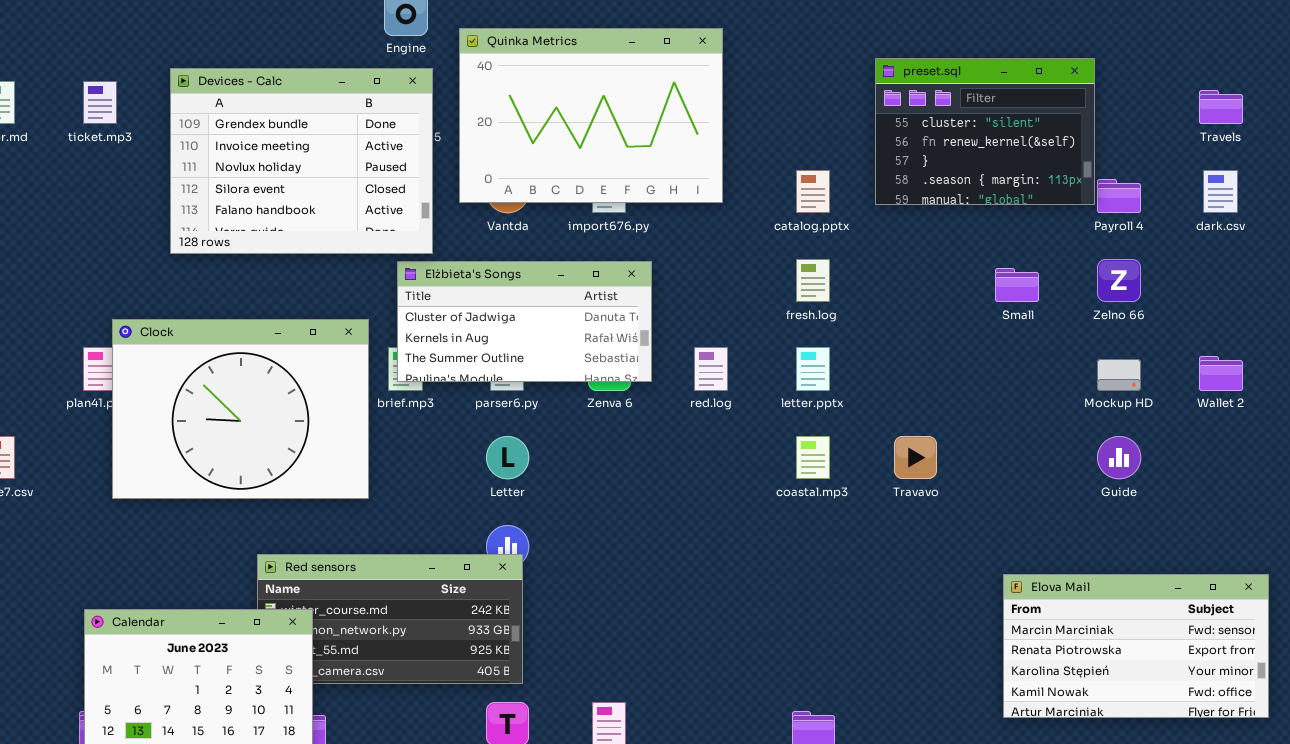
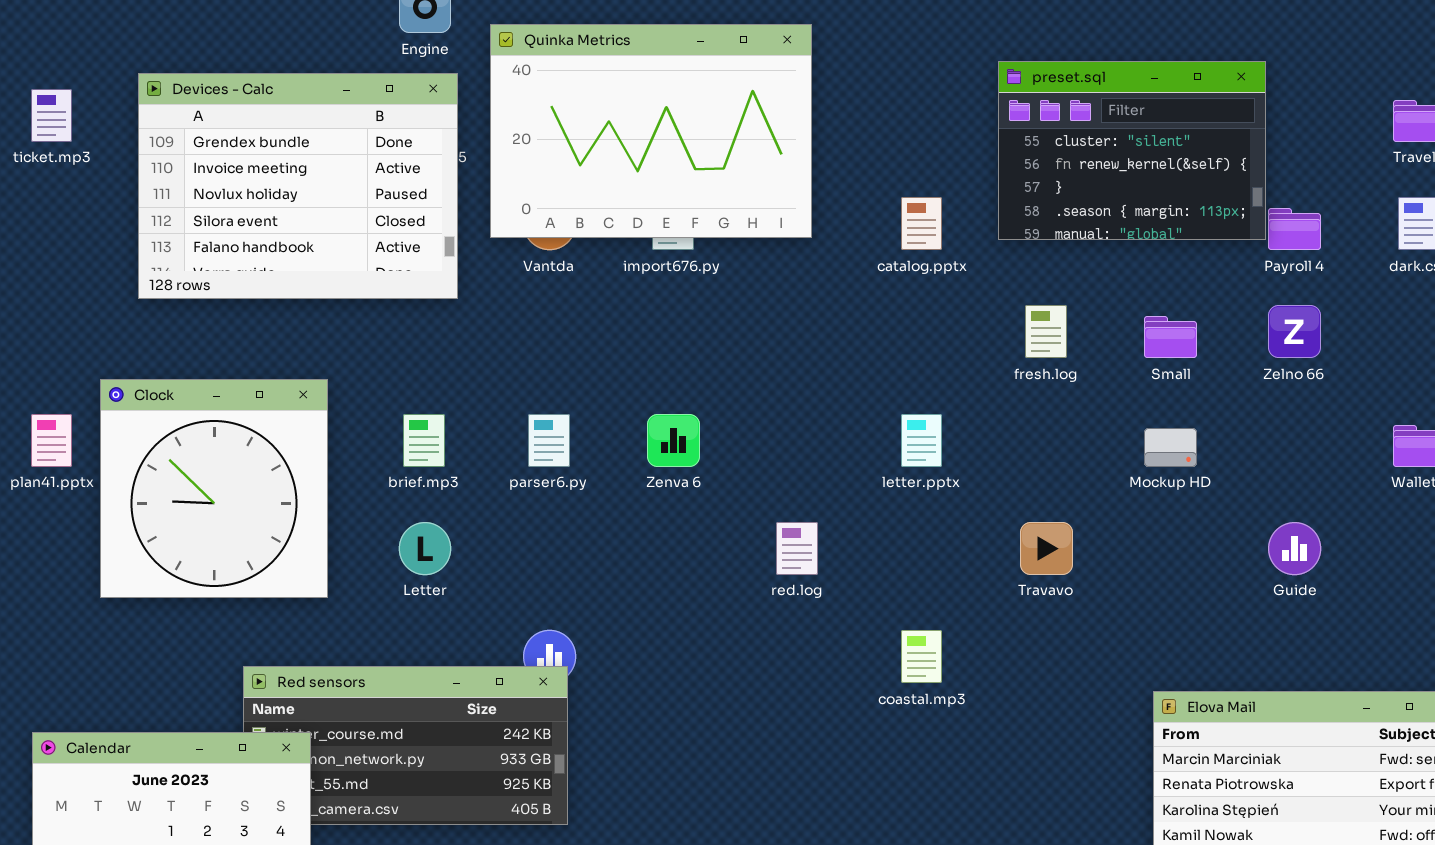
fresh.log: [796,259,830,302] -> [1025,305,1067,358], moved
Elżbieta's Songs: [397,261,652,382] -> none, closed
Clock: [112,319,369,499] -> [100,379,328,598], moved, resized
red.log: [694,347,728,391] -> [776,522,818,575], moved
Mockup HD: [1097,359,1141,391] -> [1144,428,1197,467], moved
Letter: [486,436,529,479] -> [399,522,451,575], moved
coastal.mp3: [796,436,830,479] -> [901,630,942,683], moved

